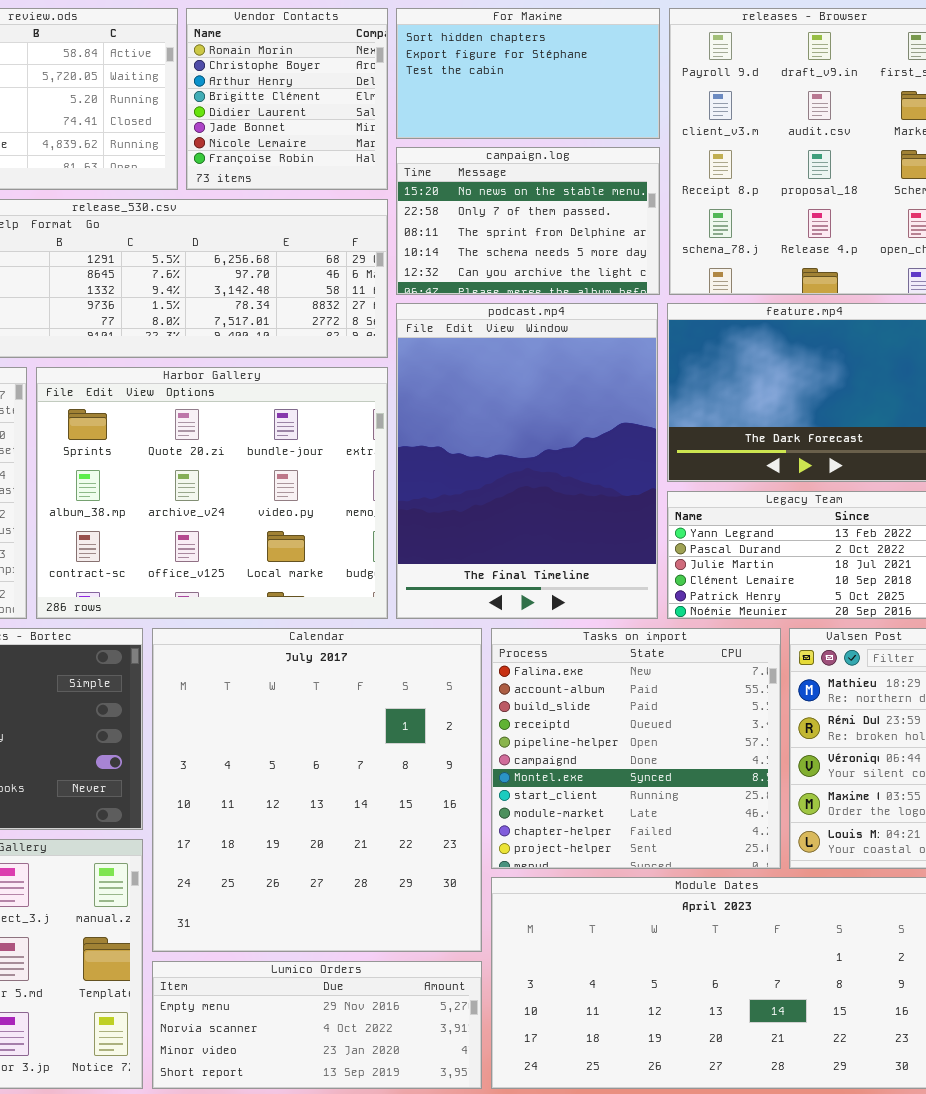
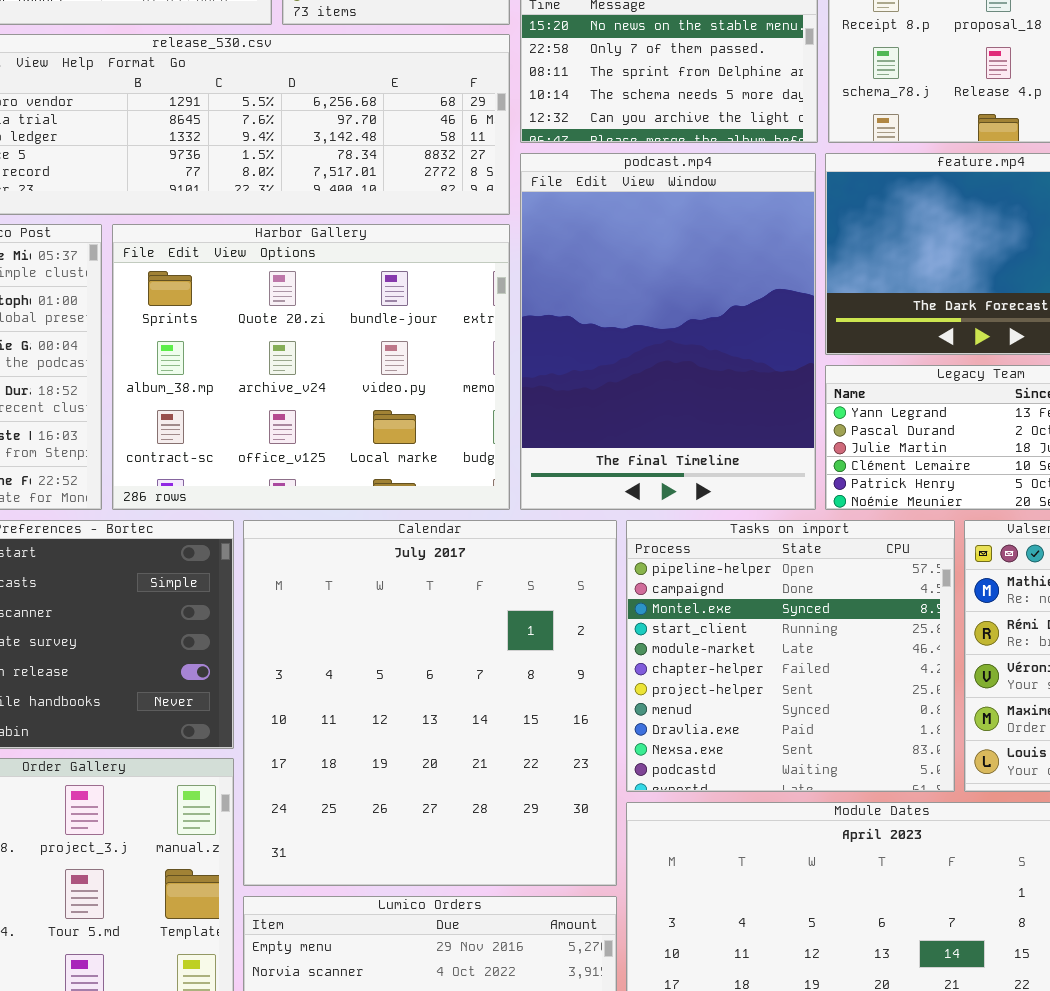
Tasks on import: [491,628,781,869] -> [626,520,955,792], scrolled down 4 rows

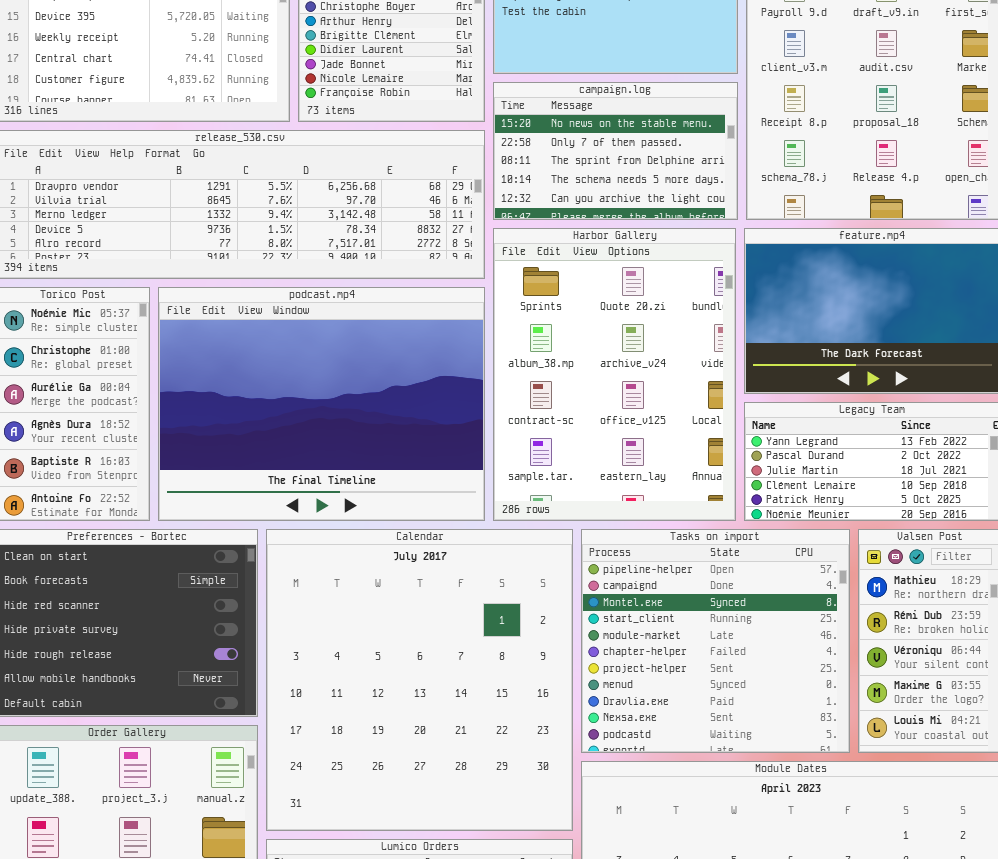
podcast.mp4: [520,153,816,510] -> [158,287,485,521], moved, resized
Harbor Gallery: [112,224,510,510] -> [493,228,736,521], moved, resized

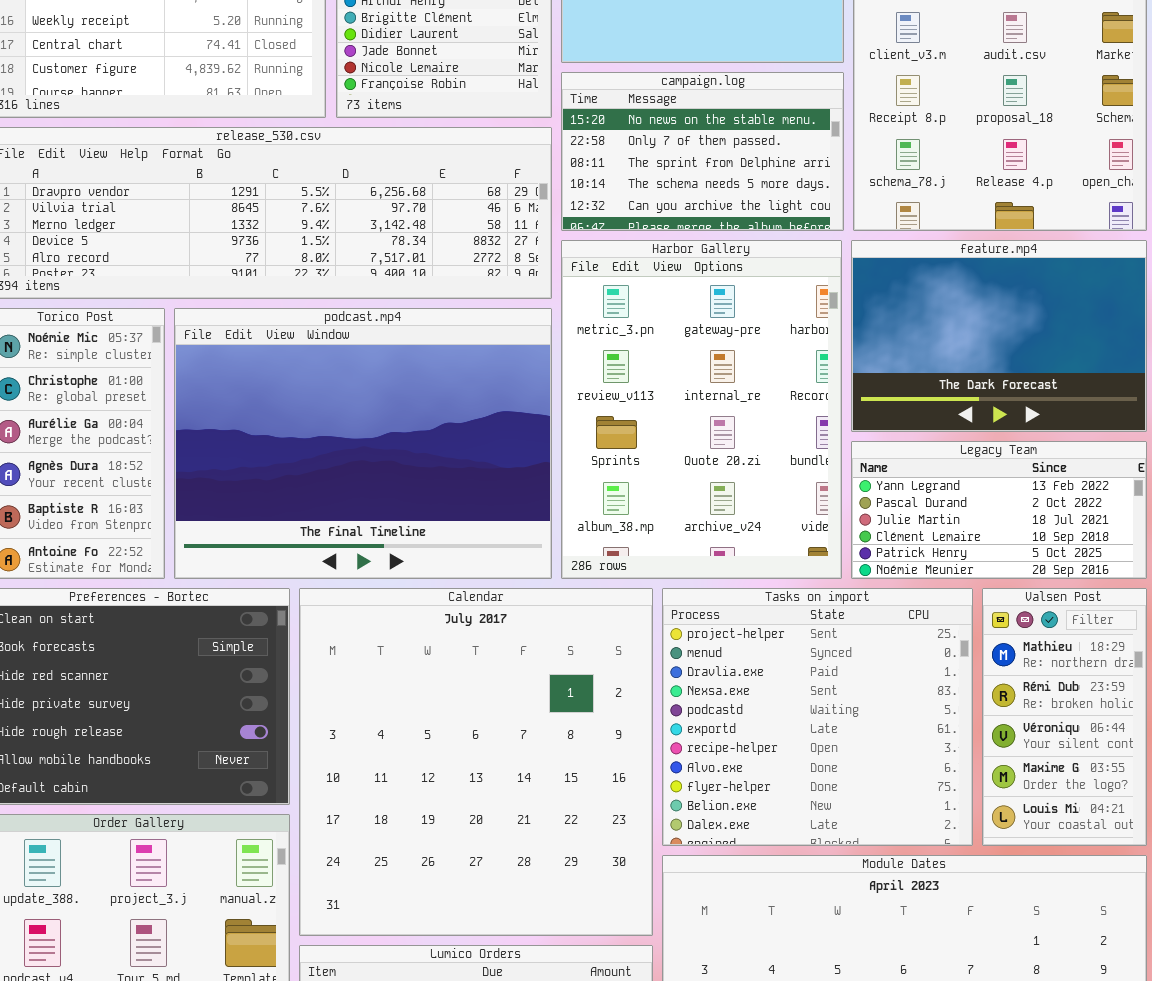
Harbor Gallery: [493,228,736,521] -> [561,240,842,579], scrolled up 2 rows
Tasks on import: [581,529,850,753] -> [662,588,973,846], scrolled down 6 rows

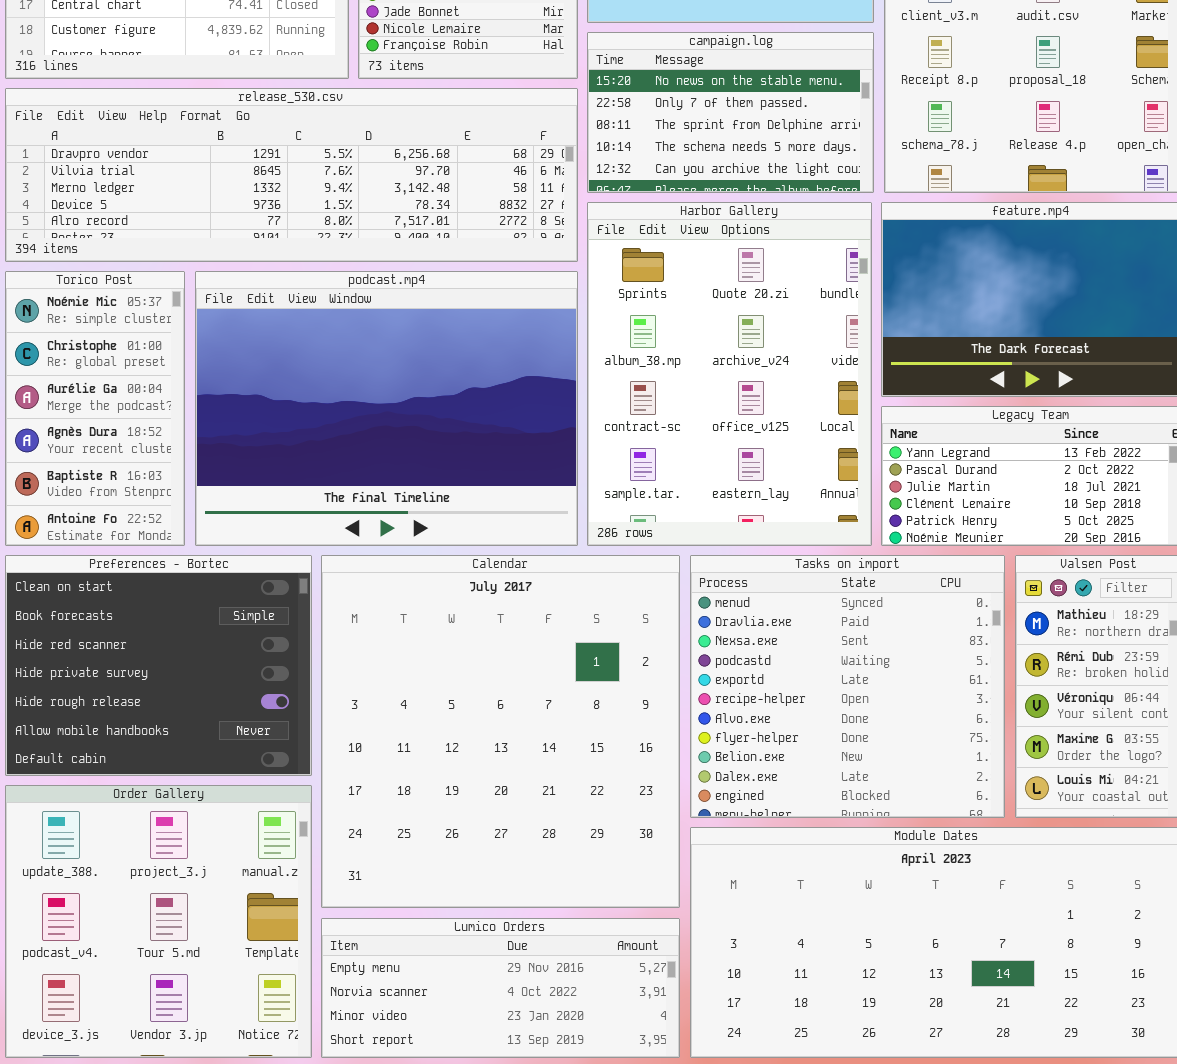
Harbor Gallery: [561,240,842,579] -> [587,202,872,546], scrolled down 2 rows
Tasks on import: [662,588,973,846] -> [690,555,1005,818], scrolled down 1 row

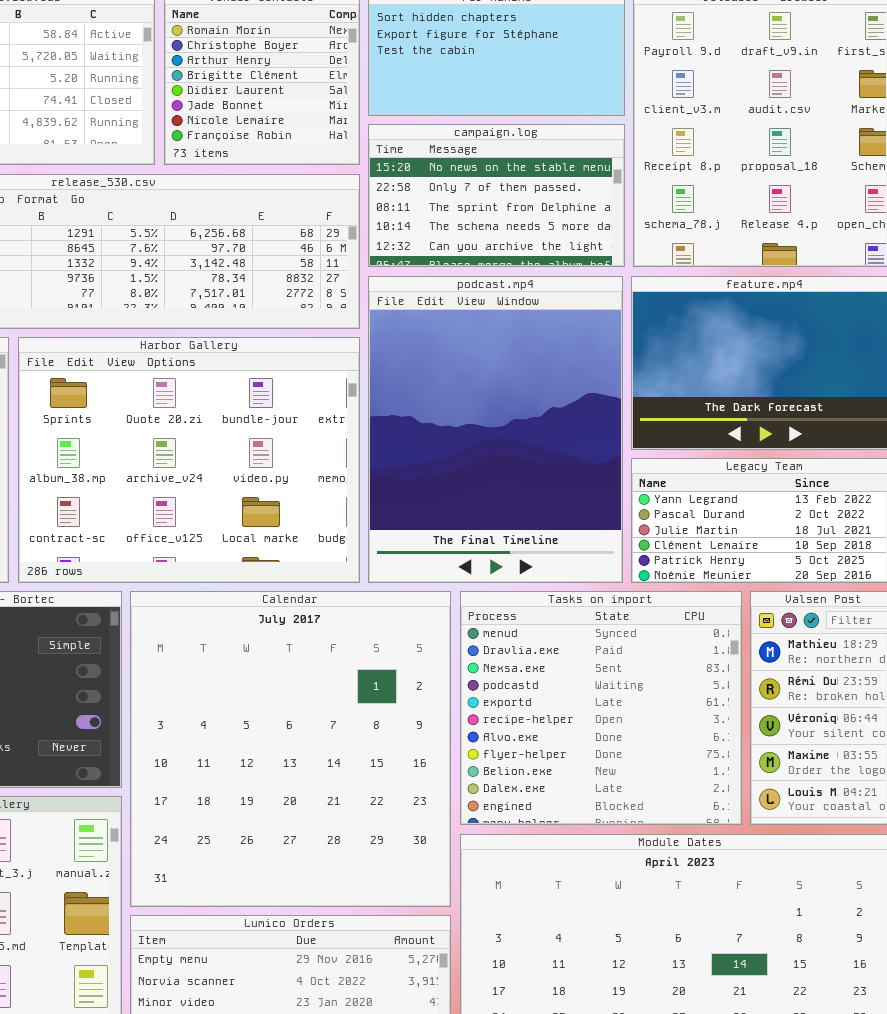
Harbor Gallery: [587,202,872,546] -> [18,337,360,583], moved, resized
podcast.mp4: [195,271,578,546] -> [368,276,623,583], moved, resized

